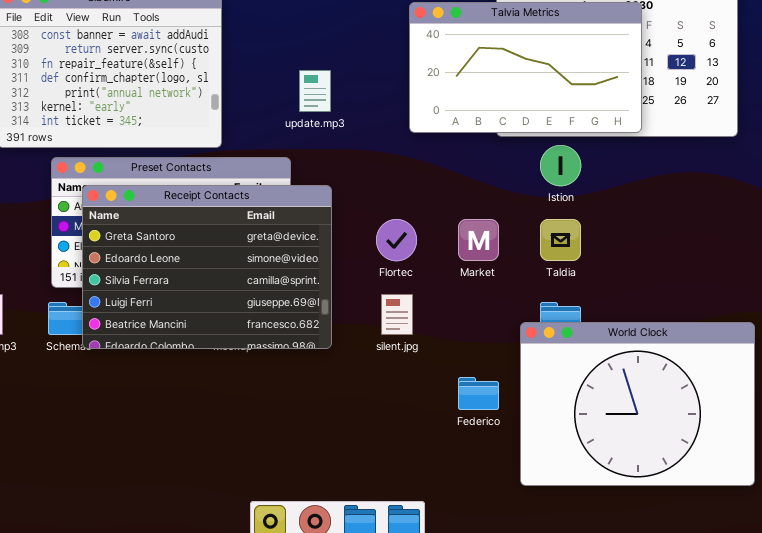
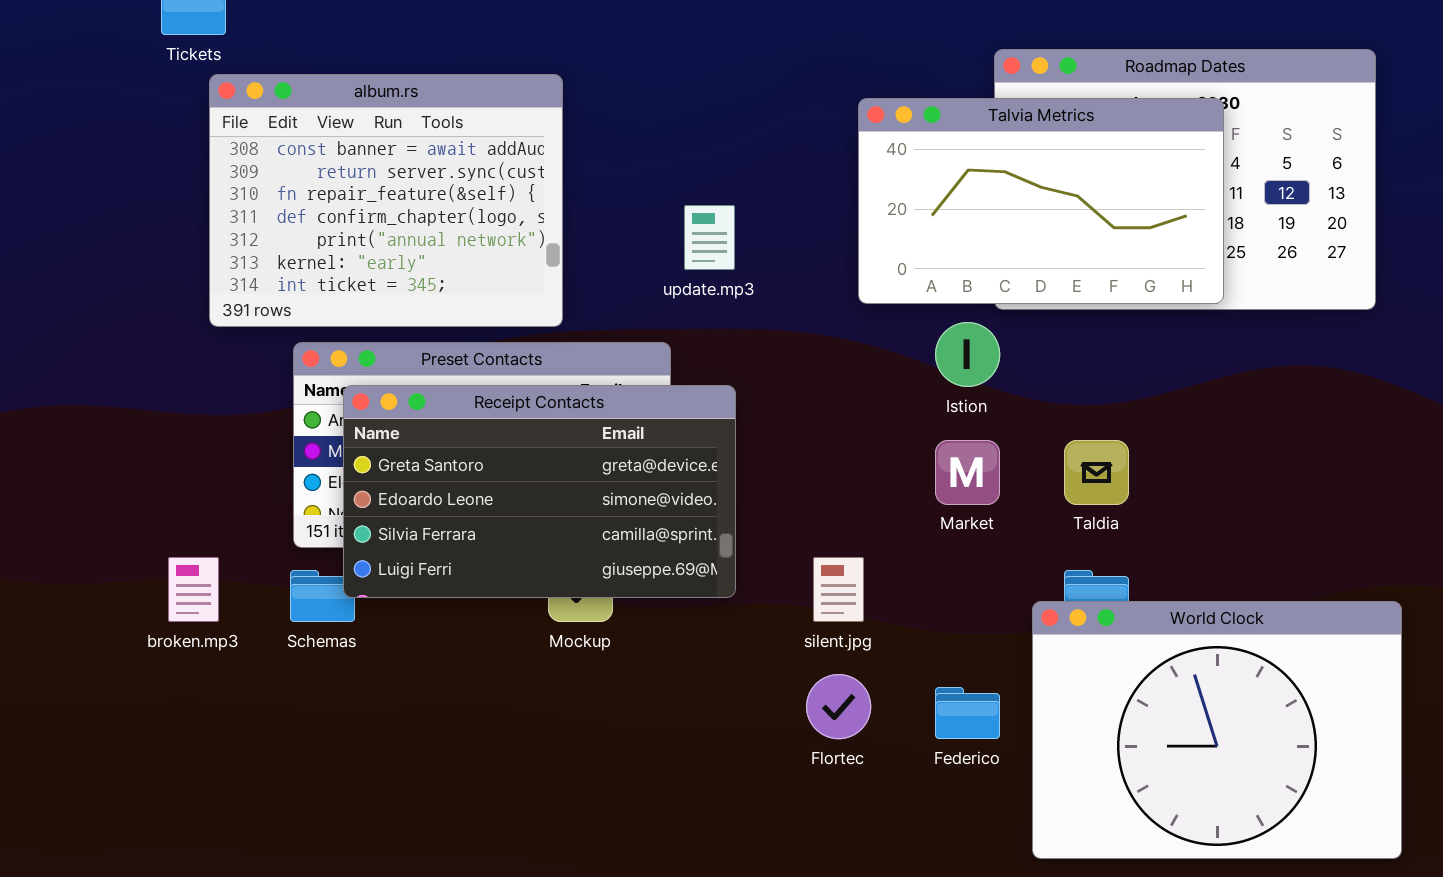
Istion: [540,145,581,186] -> [935,322,1000,387], moved
Receipt Contacts: [82,185,332,349] -> [343,385,736,598], resized
Flortec: [376,219,417,261] -> [806,674,871,739], moved

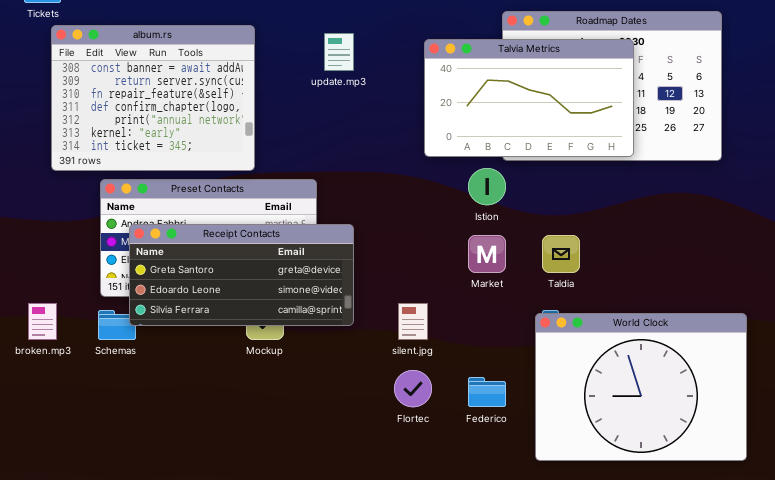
update.mp3: [684,205,735,270] -> [324,33,354,71], moved
Receipt Contacts: [343,385,736,598] -> [129,224,354,326], resized
World Clock: [1032,601,1402,859] -> [535,313,747,461], moved

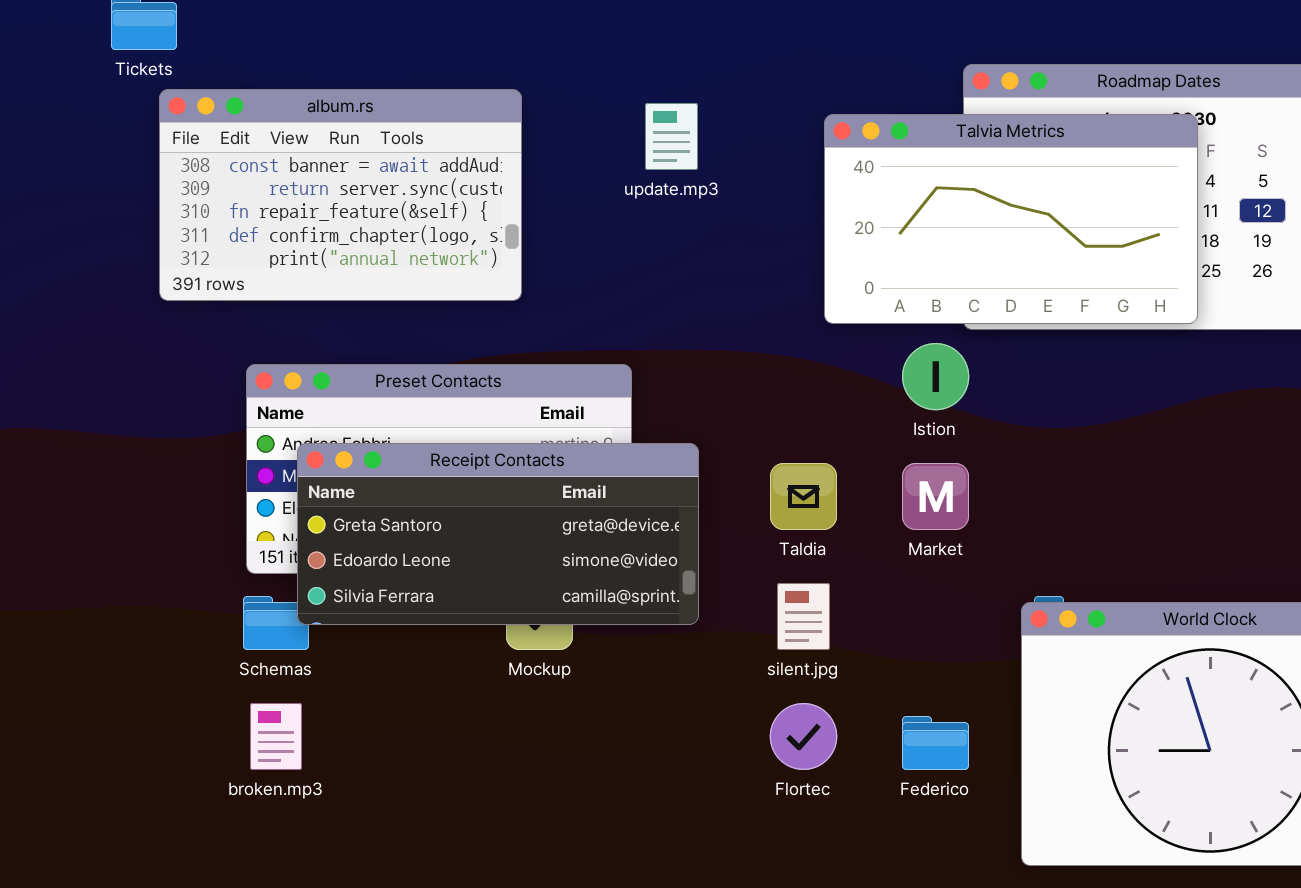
album.rs: [51,25,255,171] -> [159,89,522,301], resized
Taldia: [542,235,580,273] -> [770,463,837,530], moved
broken.mp3: [28,303,57,340] -> [250,703,302,770], moved

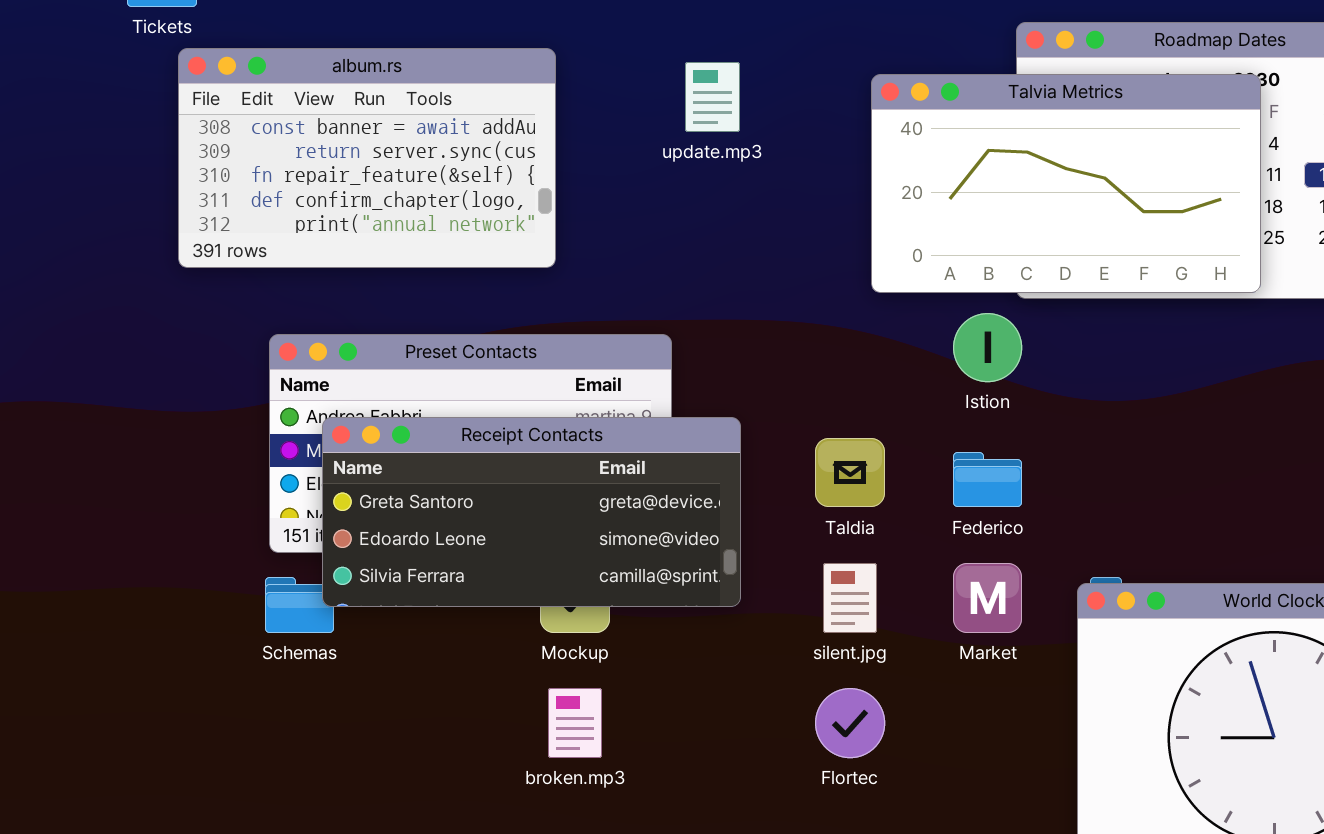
Market: [902,463,969,530] -> [953,563,1022,633], moved
broken.mp3: [250,703,302,770] -> [548,688,602,758], moved
Federico: [902,716,969,770] -> [953,452,1022,507], moved

